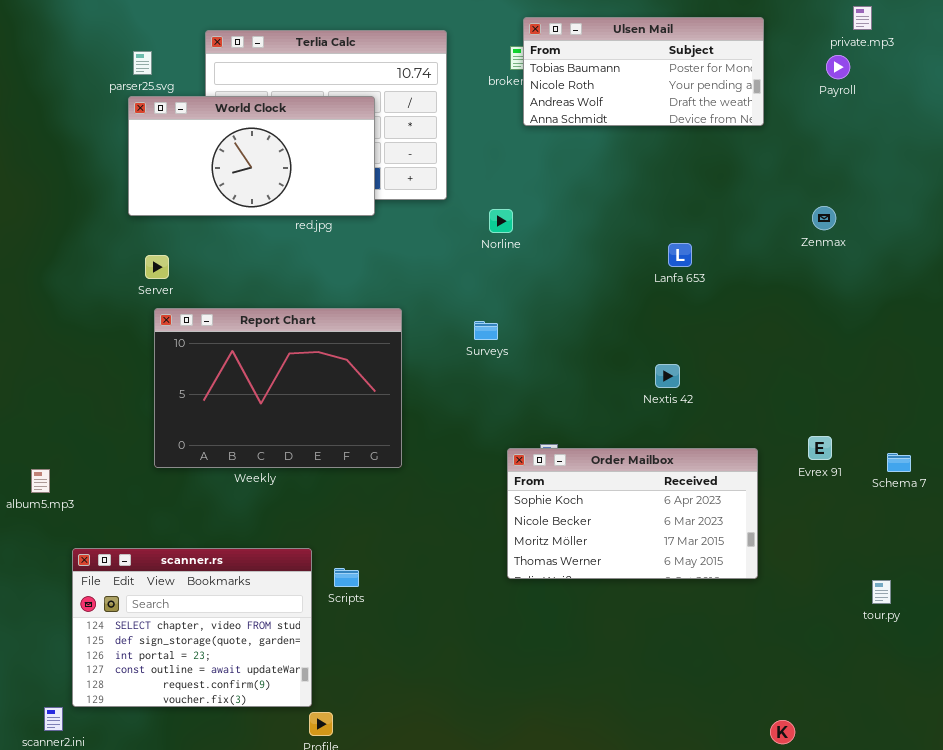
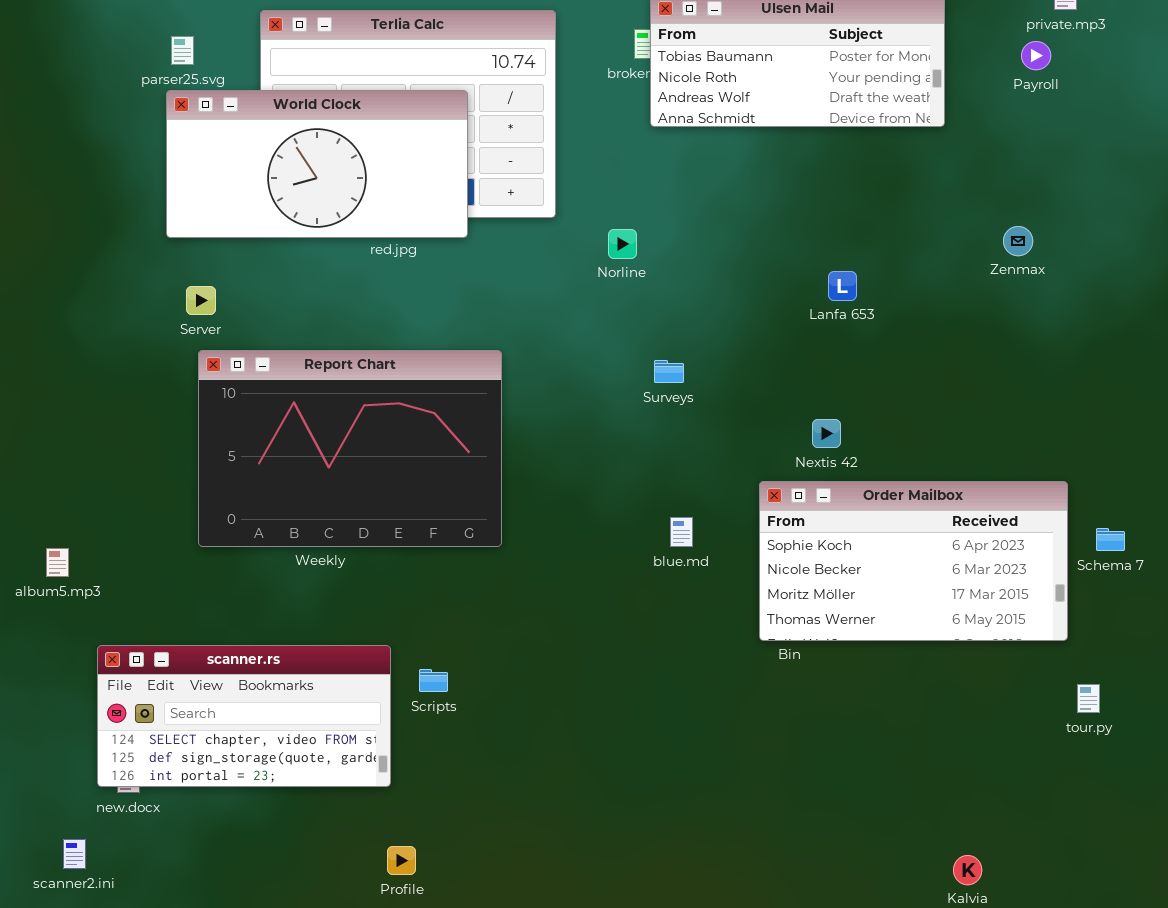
Surveys: [474,321,498,340] -> [654,360,684,383], moved
Order Mailbox: [507,448,758,579] -> [759,481,1068,641], moved
scanner.rs: [72,548,312,707] -> [97,645,391,787], resized

